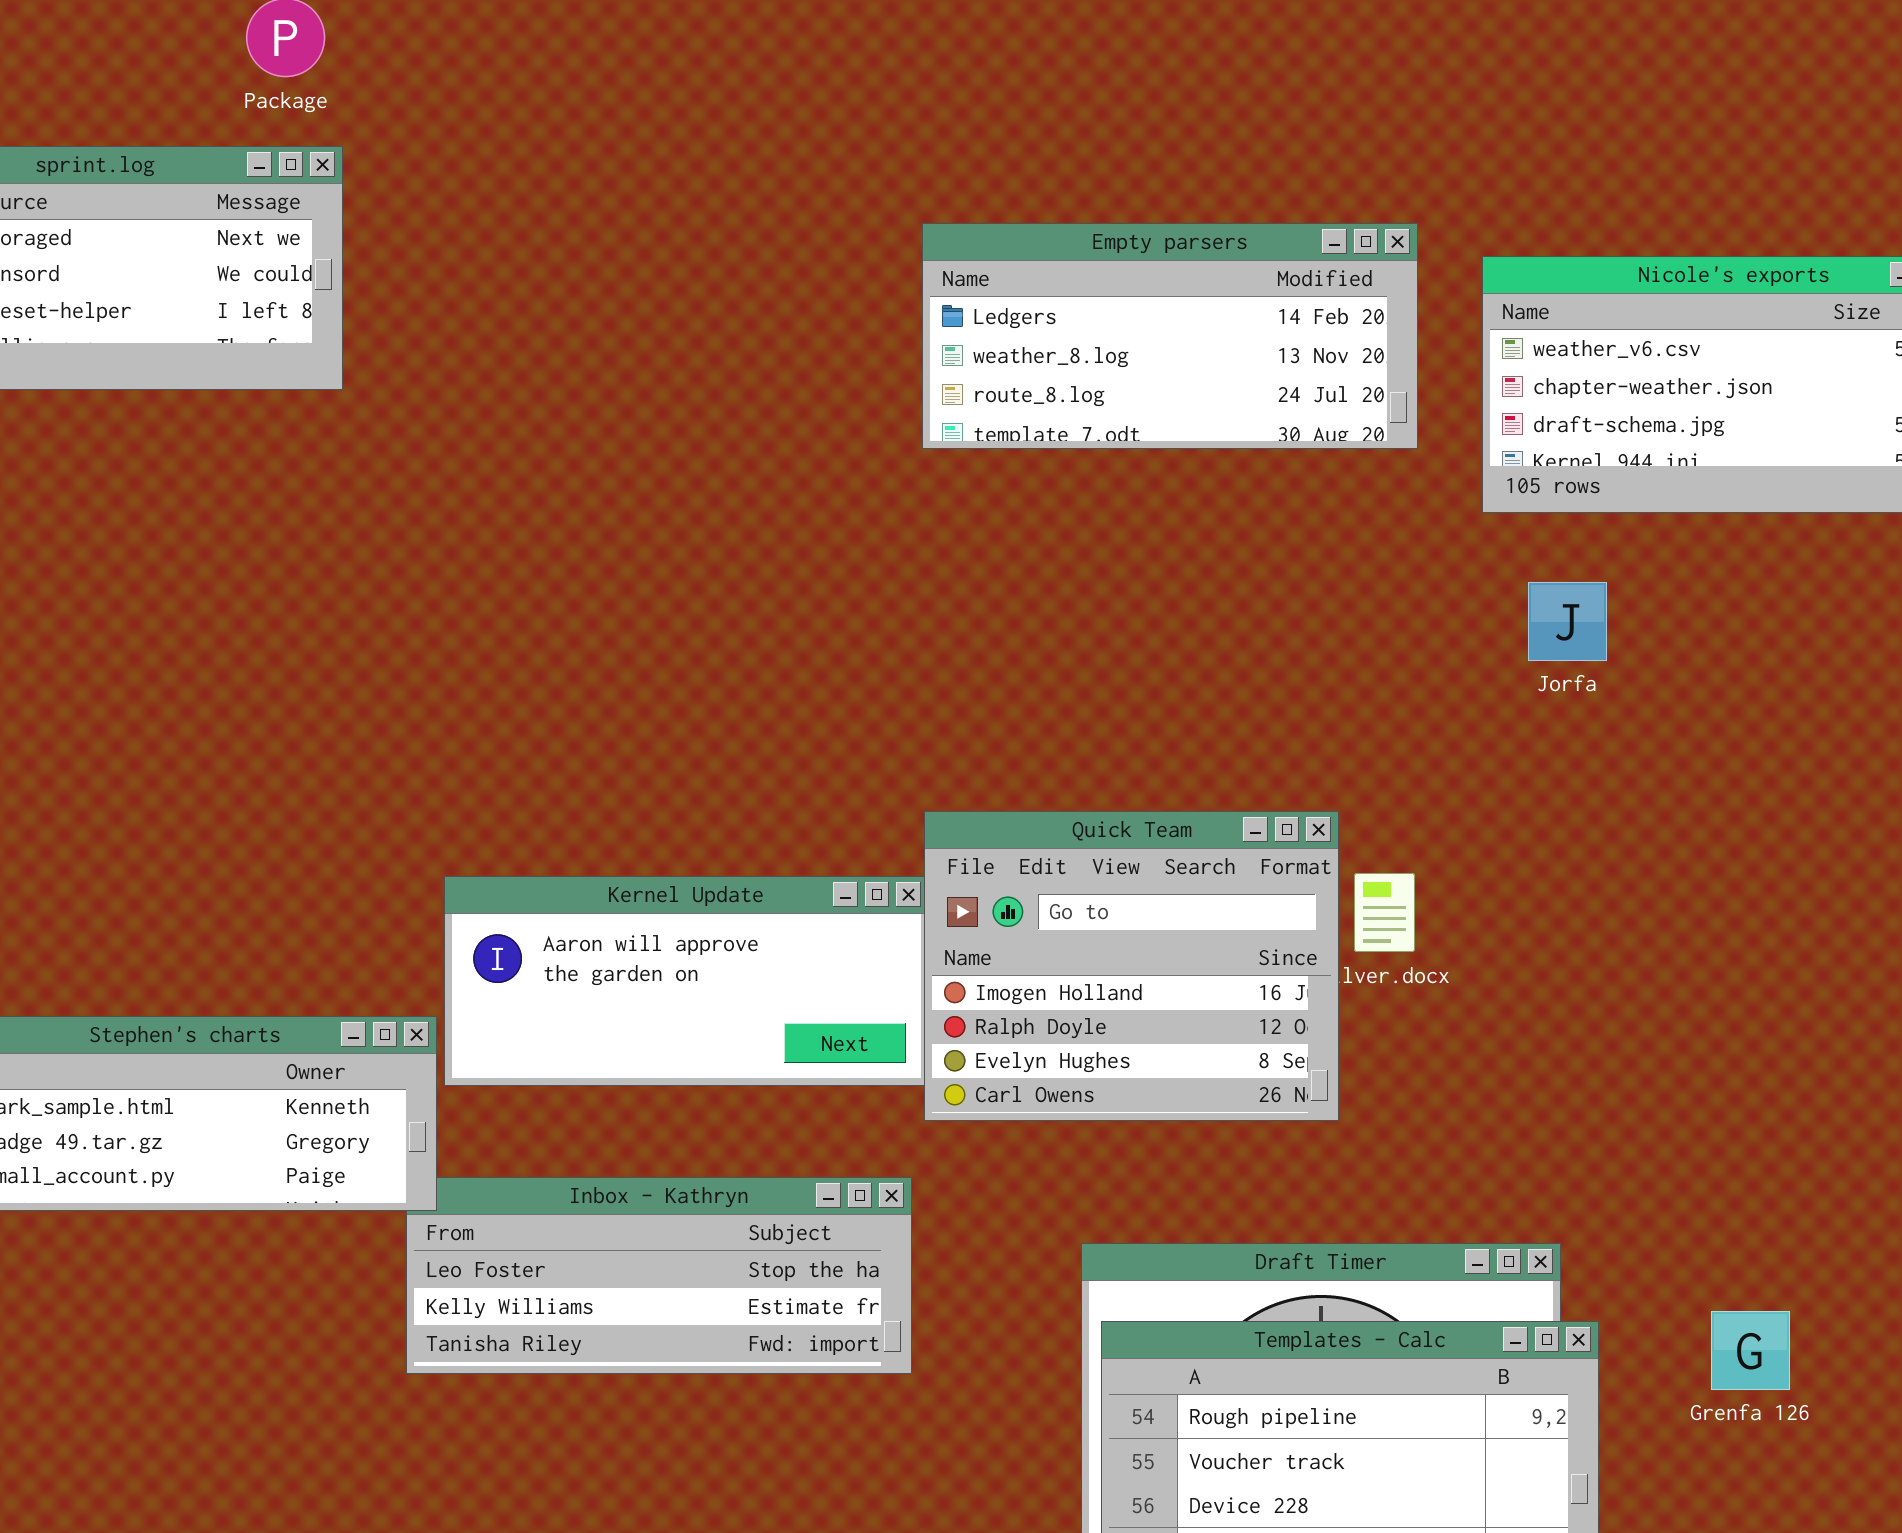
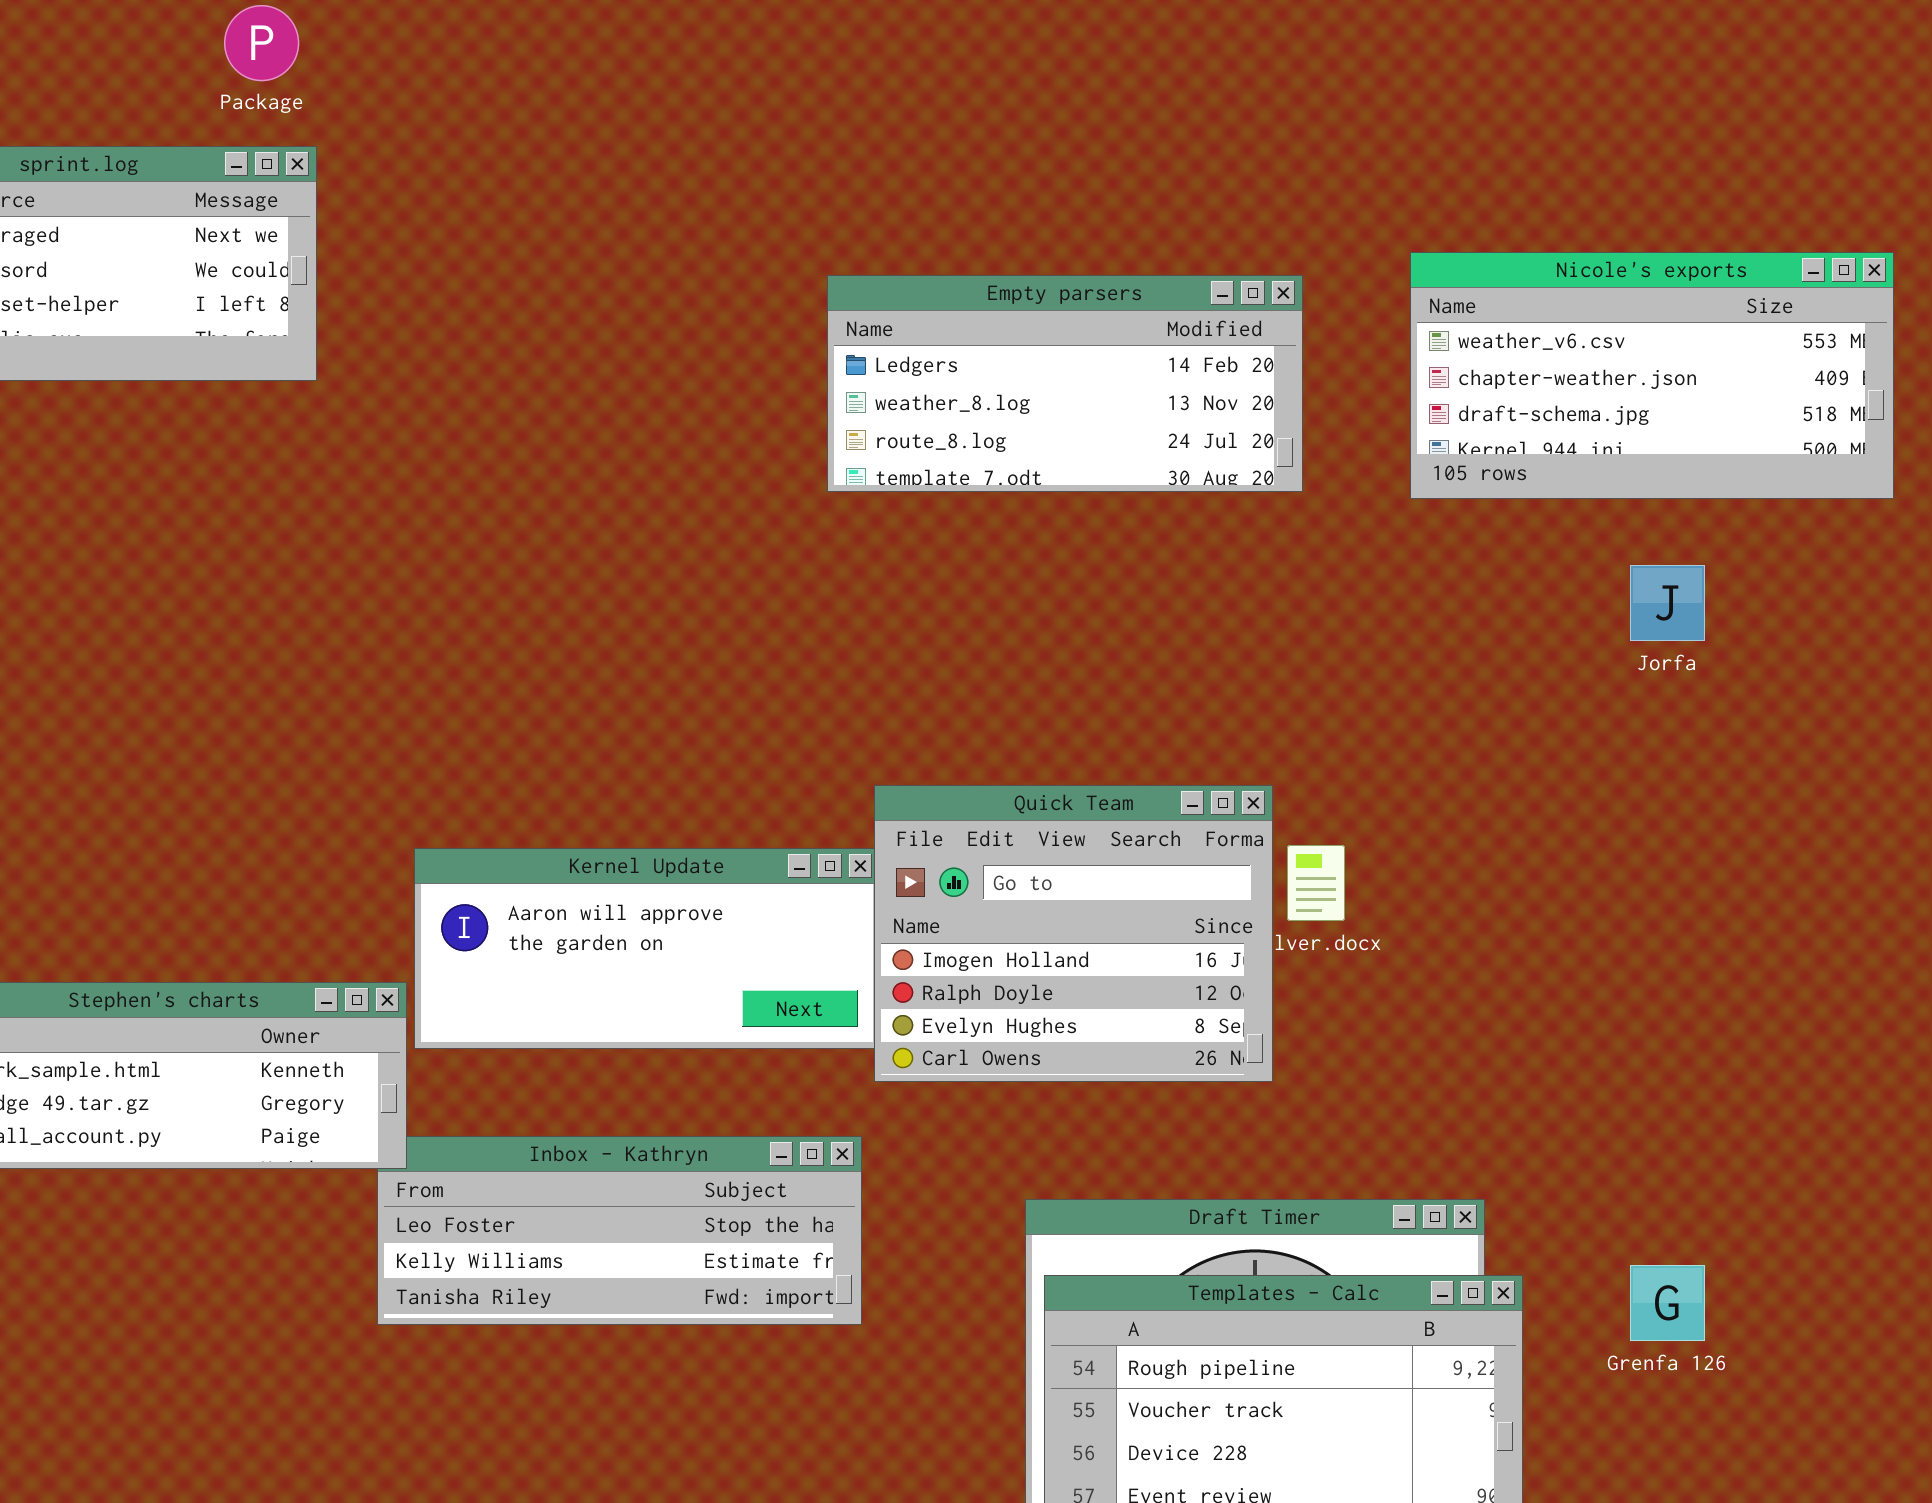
Empty parsers: [922,223,1418,449] -> [827,275,1303,492], moved
Jorfa: [1528,582,1607,661] -> [1630,565,1705,641], moved

